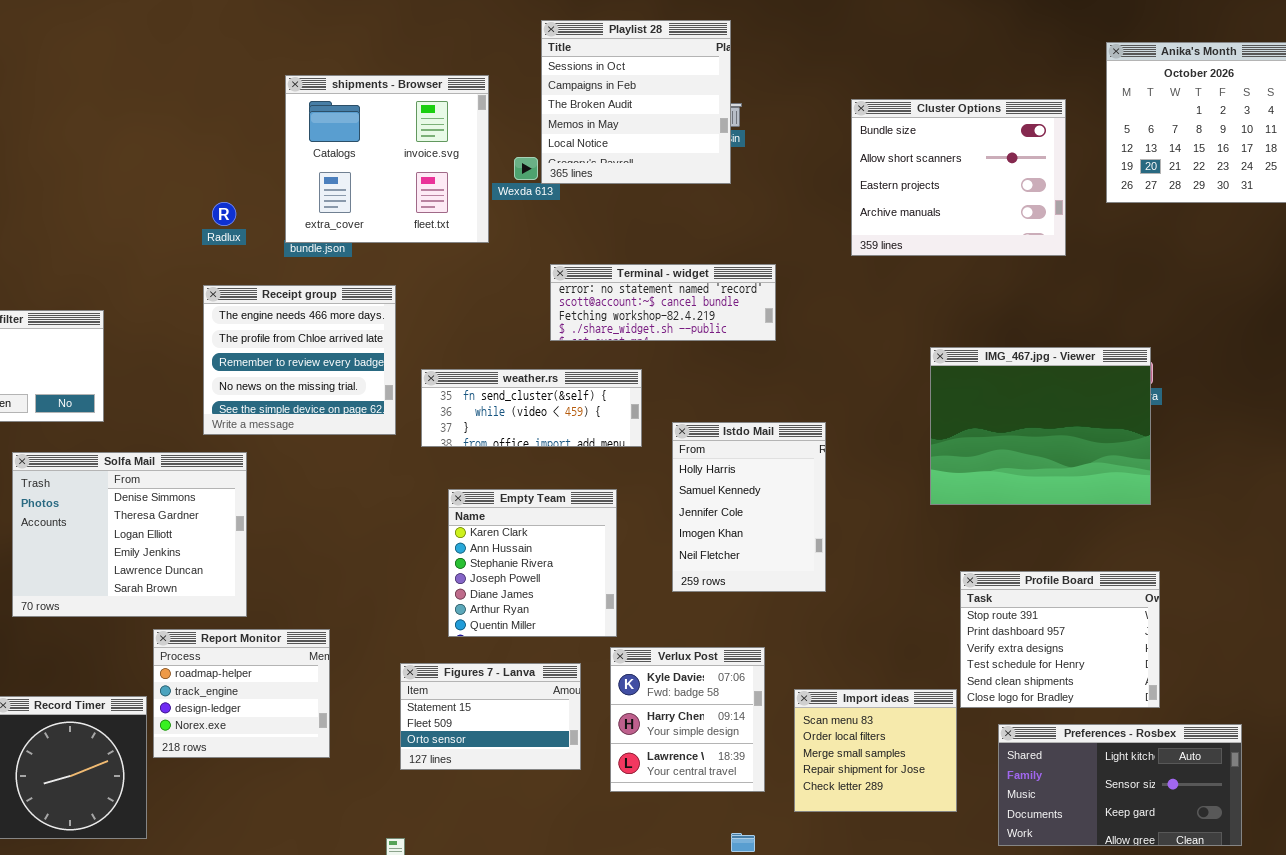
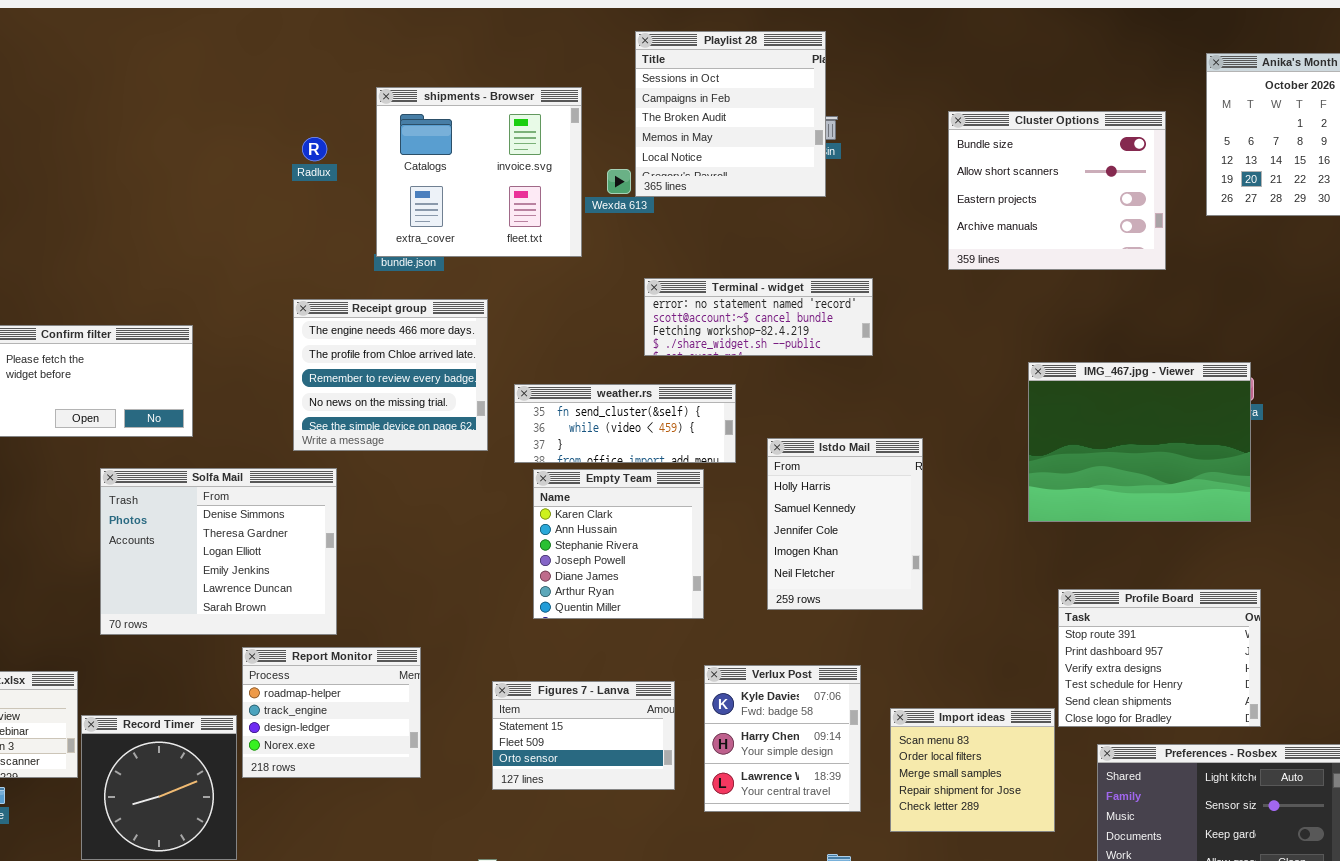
Radlux: [212,202,236,226] -> [302,137,327,161], moved
Empty Team: [448,489,617,637] -> [533,469,704,619], moved

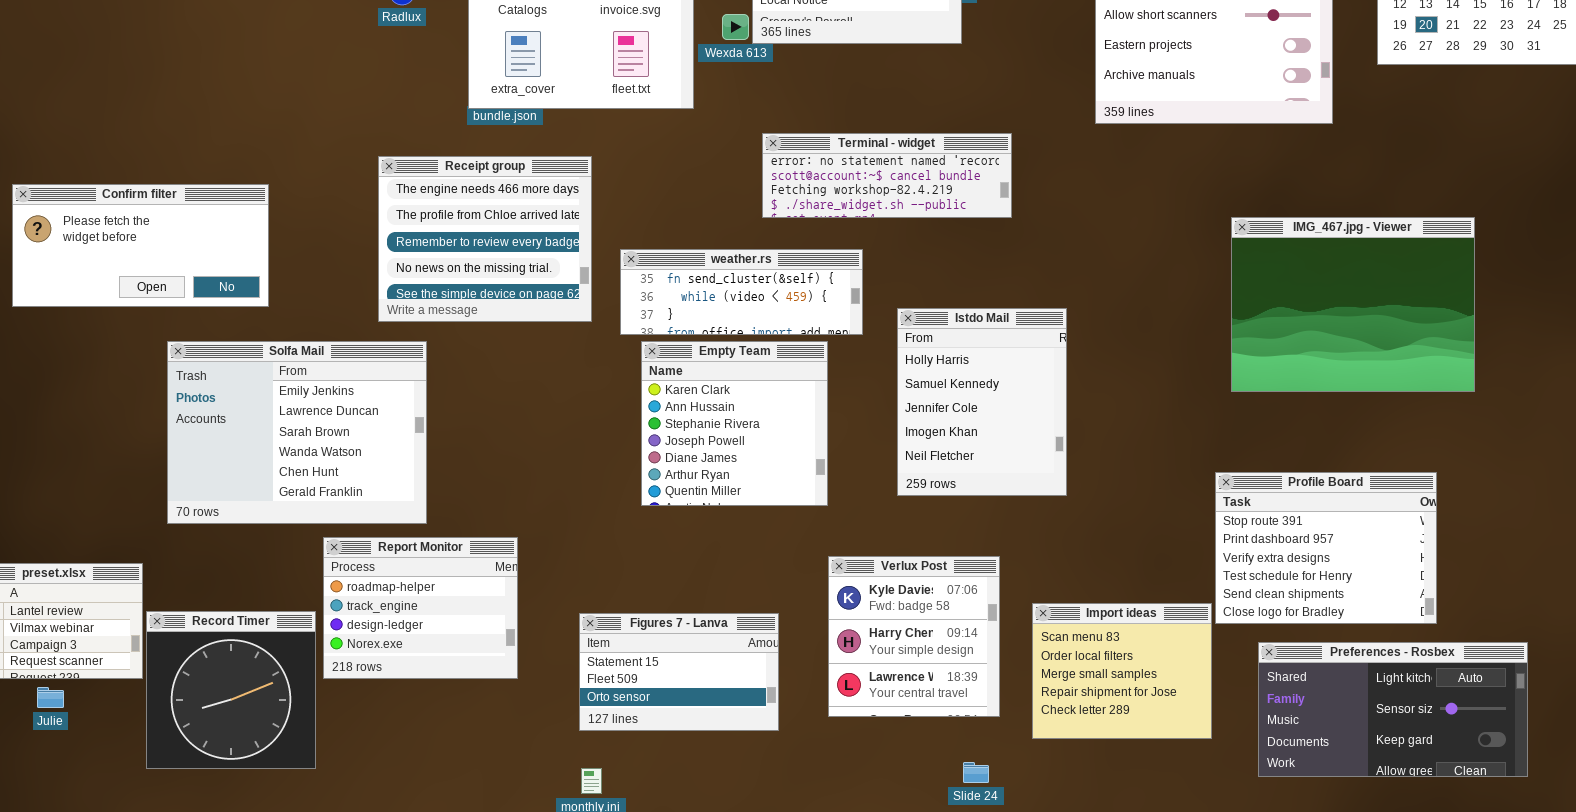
IMG_467.jpg - Viewer: [1028,362,1251,522] -> [1231,217,1475,392], moved
Solfa Mail: [100,468,337,635] -> [167,341,427,524], scrolled down 3 rows
Figures 7 - Lanva: [492,681,675,790] -> [579,613,779,731], moved

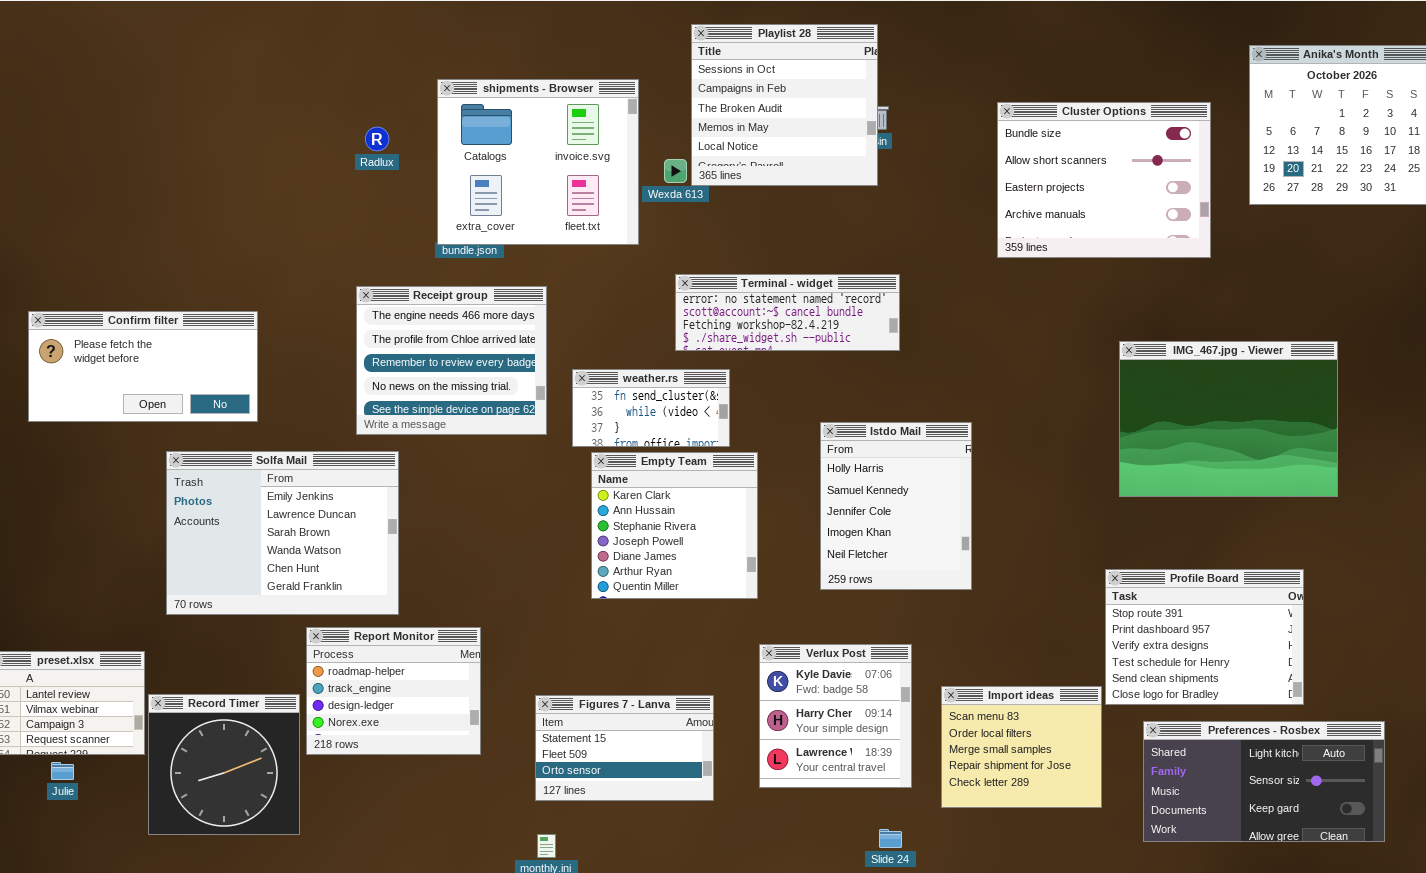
Terminal - widget: [762,133,1012,218] -> [675,274,900,351], moved
weather.rs: [620,249,863,335] -> [572,369,730,447], resized

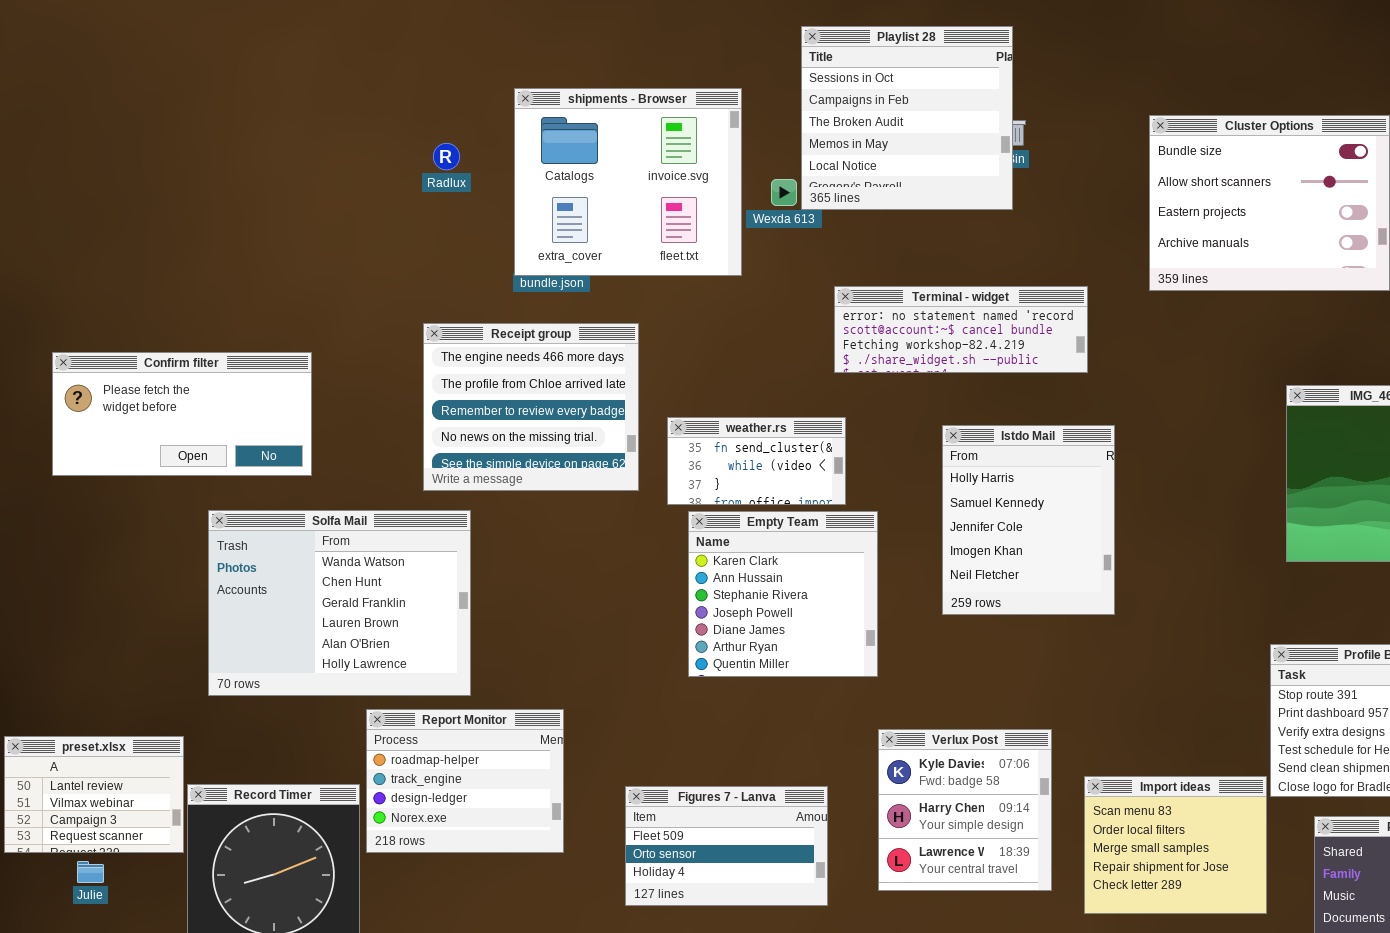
Terminal - widget: [675,274,900,351] -> [834,286,1088,373], moved
Istdo Mail: [820,422,972,590] -> [942,425,1115,615], moved
Solfa Mail: [166,451,399,615] -> [208,510,471,696], scrolled down 3 rows
Figures 7 - Lanva: [535,695,714,801] -> [625,786,828,906], scrolled down 1 row

